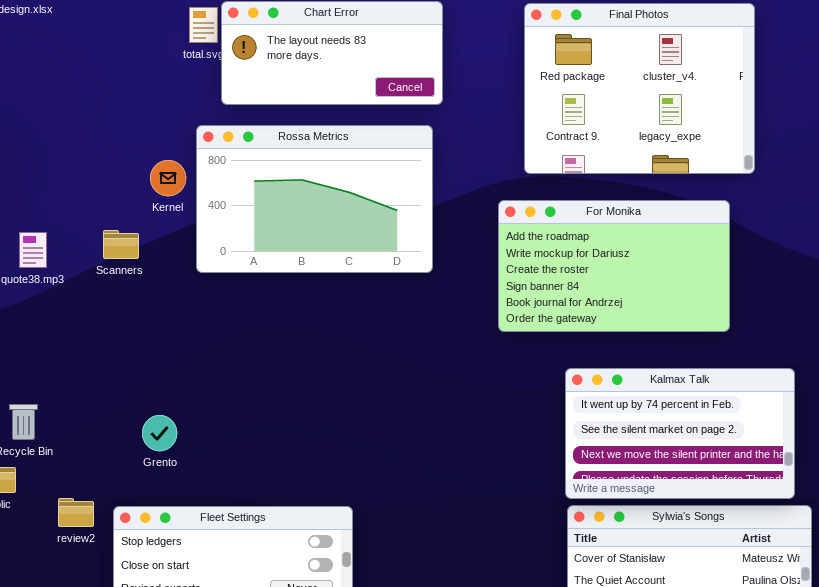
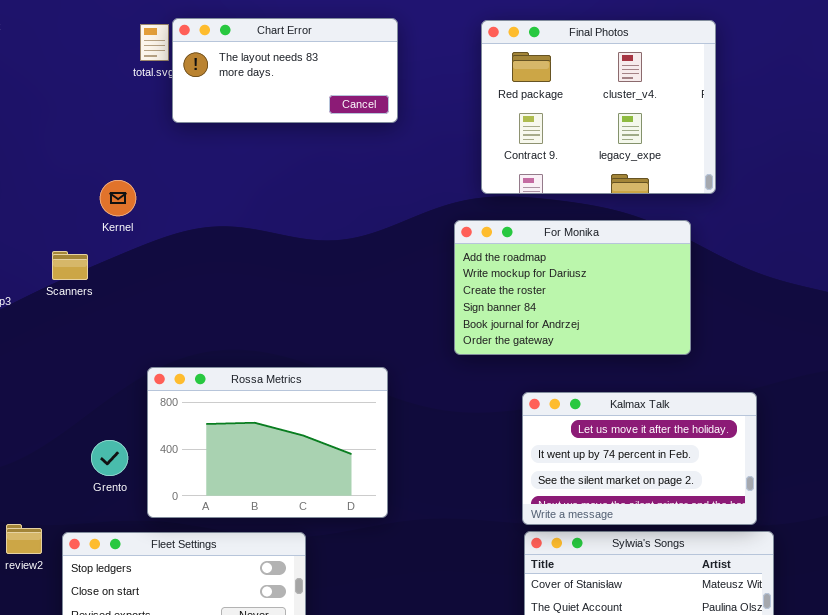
Rossa Metrics: [196,125,433,273] -> [147,367,388,518], moved
Kalmax Talk: [565,368,795,499] -> [522,392,757,525], scrolled up 1 row

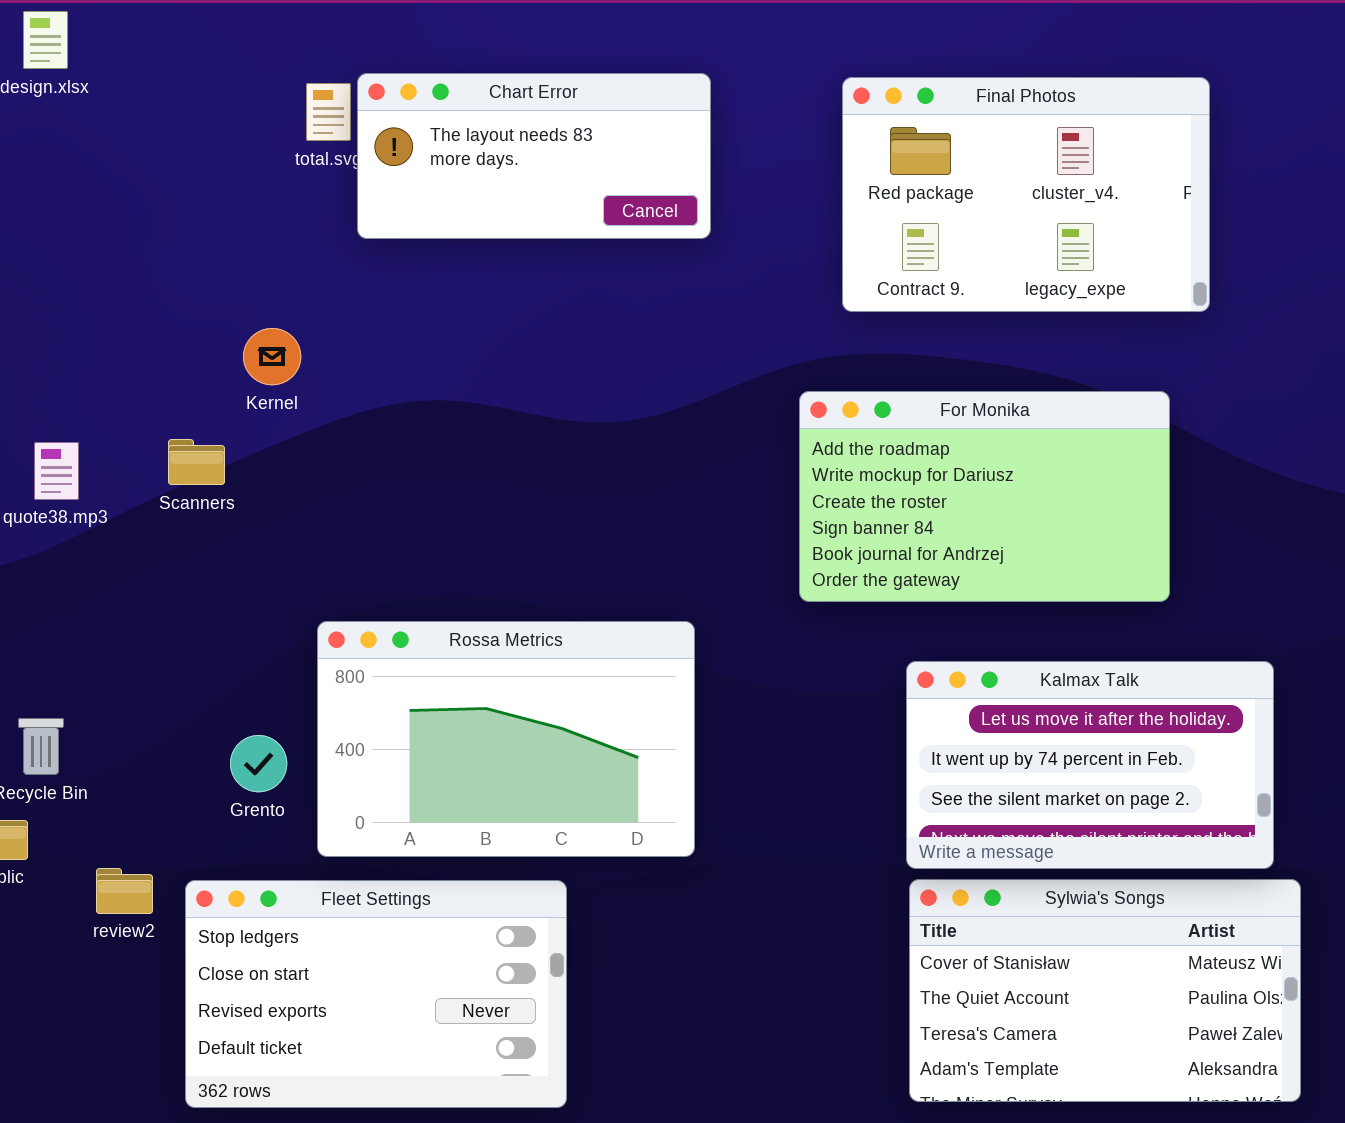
Final Photos: [481,20,716,194] -> [842,77,1210,312], resized

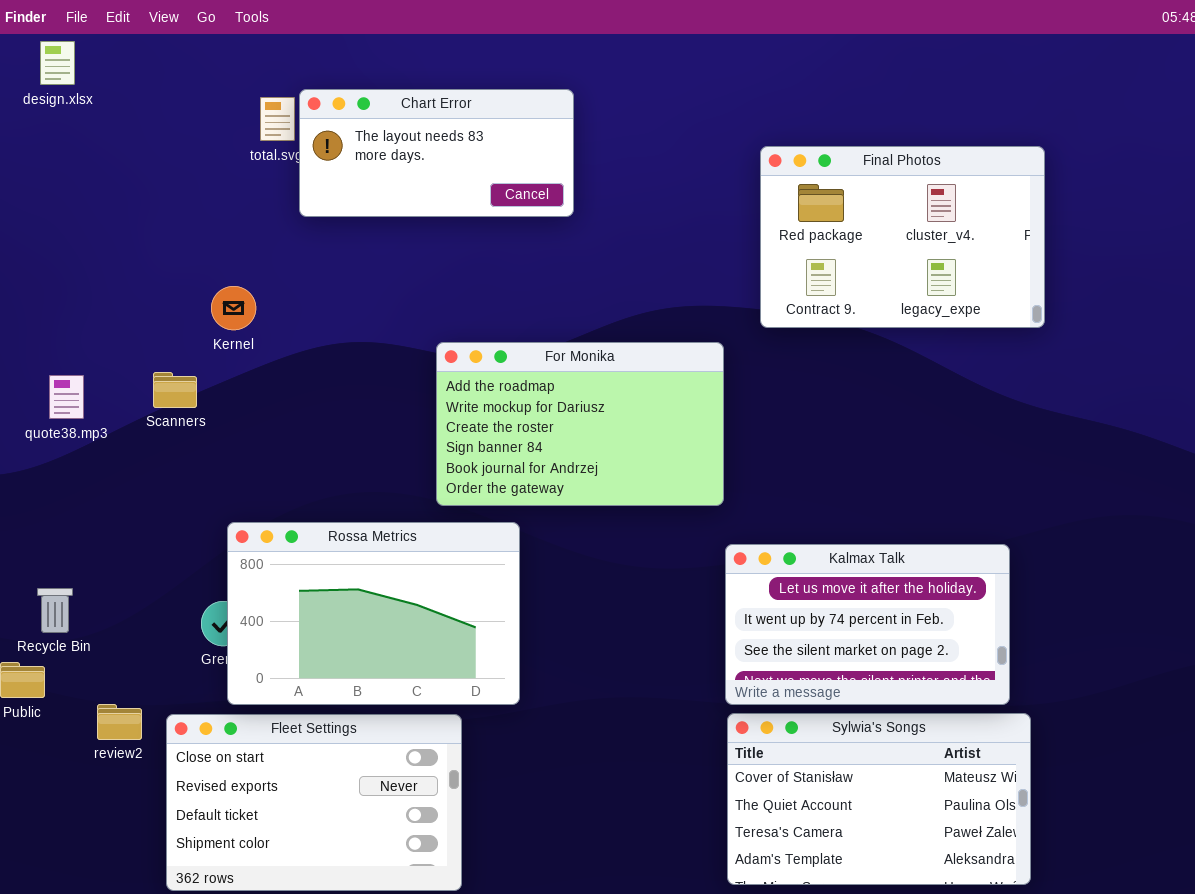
Final Photos: [842,77,1210,312] -> [760,146,1045,328], moved
For Monika: [799,391,1170,602] -> [436,342,724,506], moved
Rossa Metrics: [317,621,695,857] -> [227,522,520,705], moved
Fleet Settings: [185,880,567,1108] -> [166,714,462,891], scrolled down 1 row

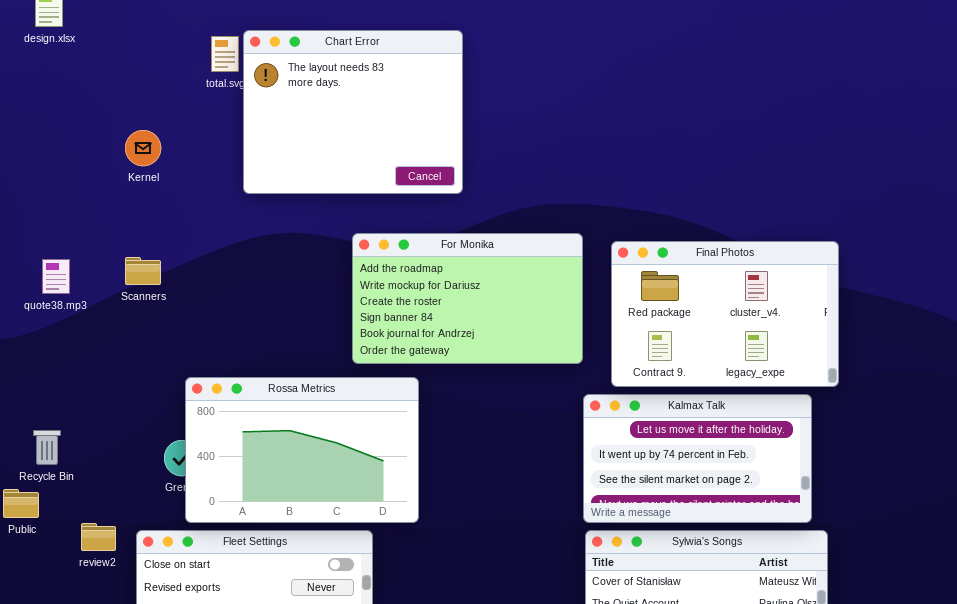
Chart Error: [299,89,574,217] -> [243,30,463,194], resized
Final Photos: [760,146,1045,328] -> [611,241,839,387], moved
Kernel: [211,286,256,330] -> [125,130,161,166], moved

